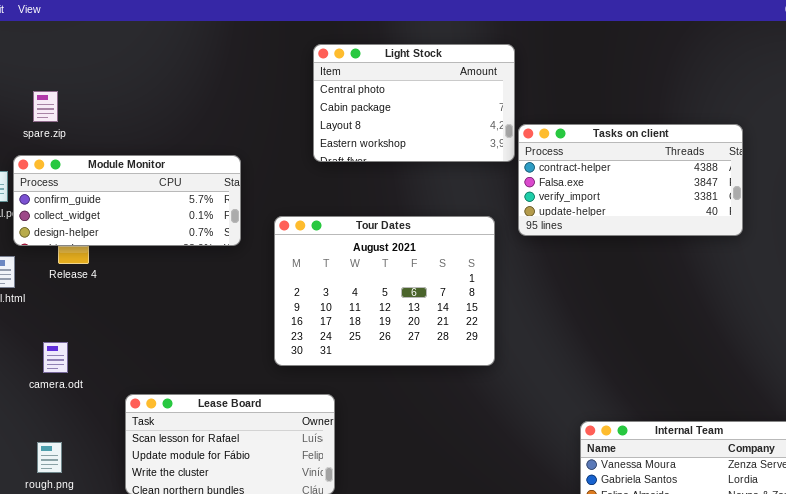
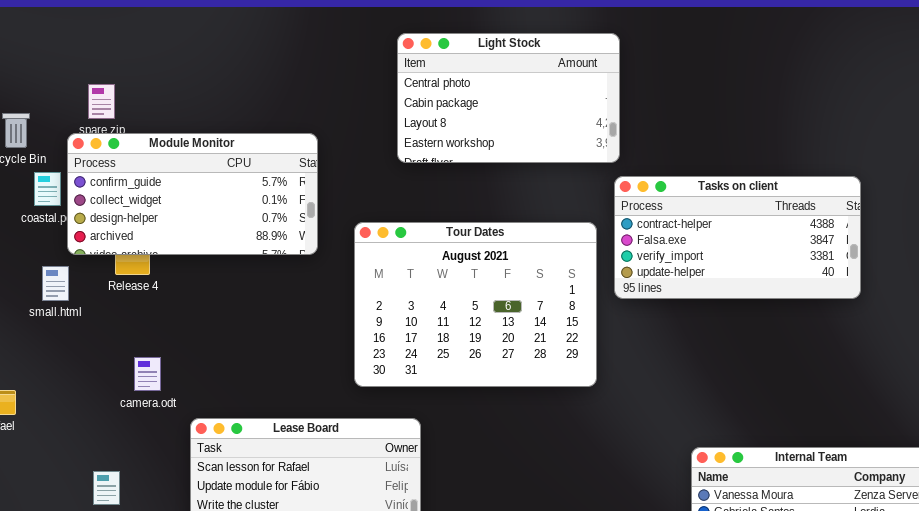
Tasks on client: [518,124,743,236] -> [614,176,861,299], moved
Module Monitor: [13,155,241,246] -> [67,133,318,255], resized
camera.odt: [43,342,68,373] -> [134,357,161,391], moved

